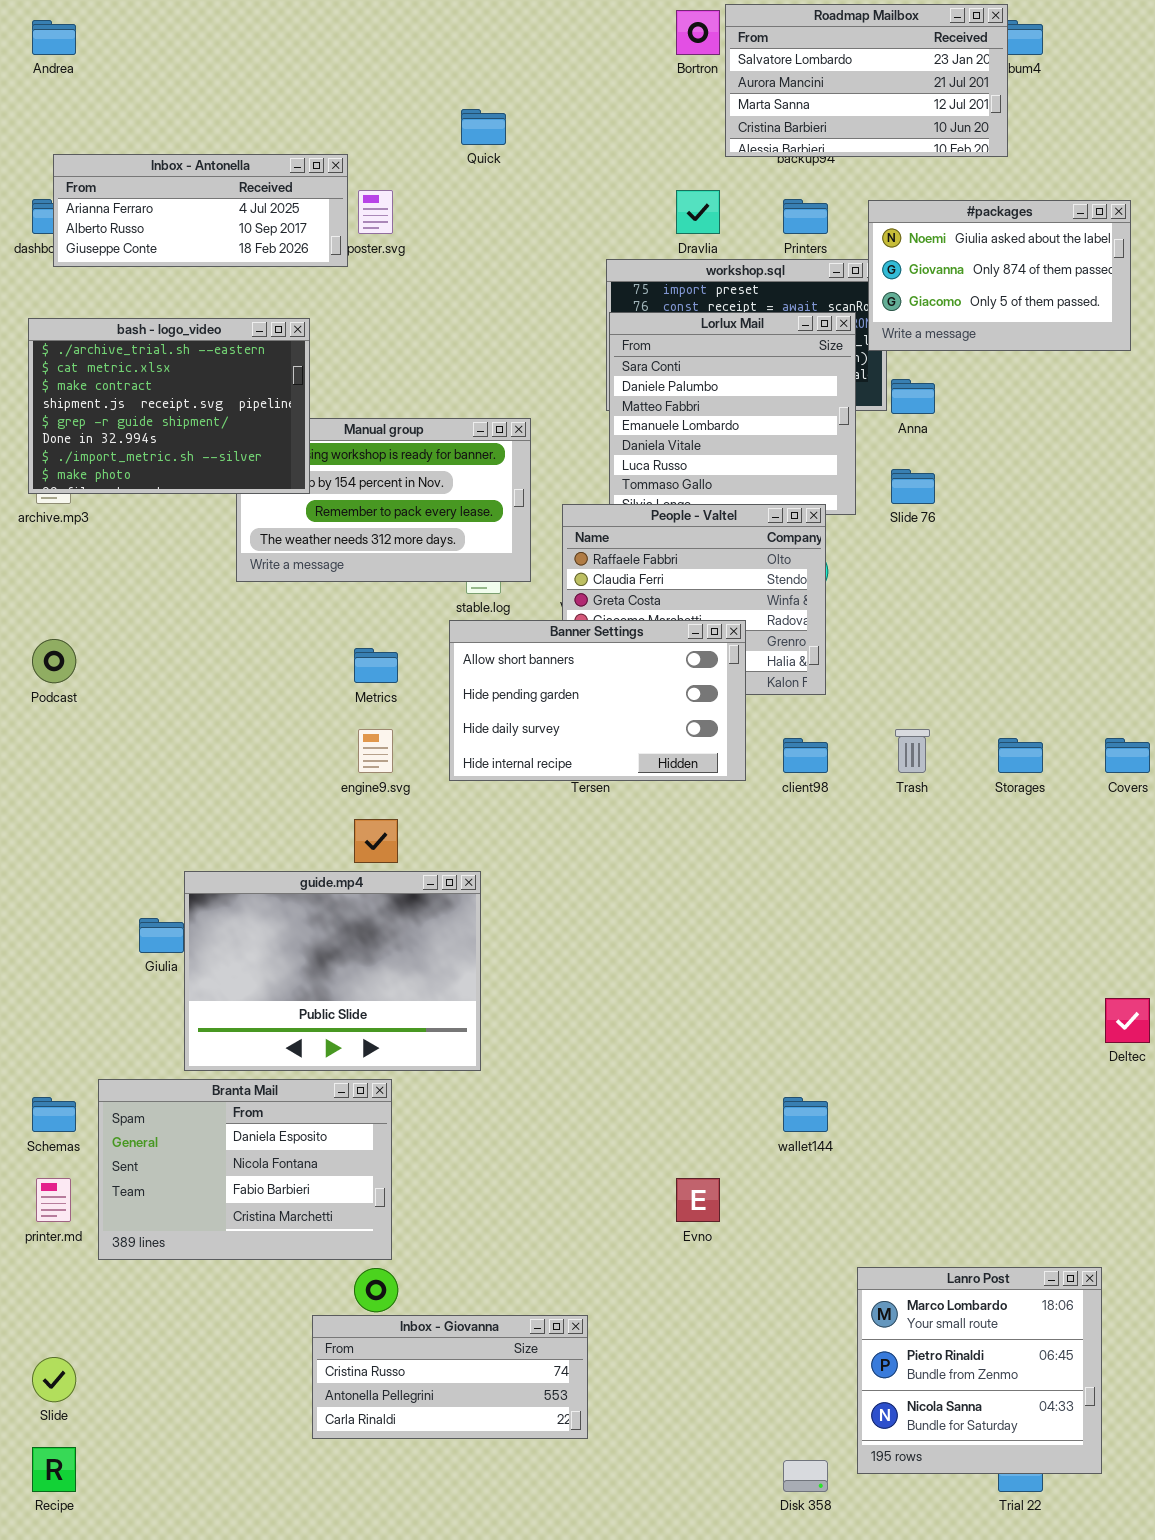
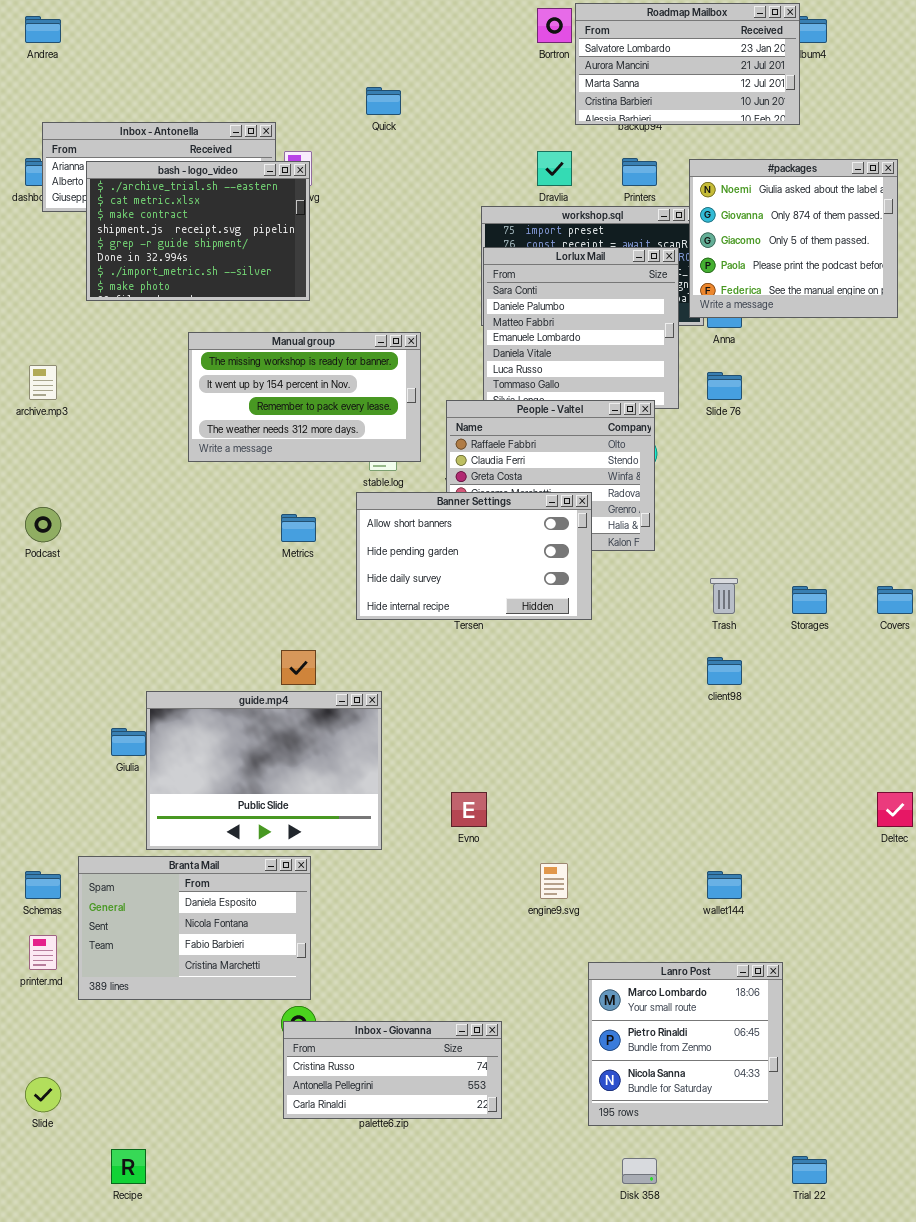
#packages: [868,200,1131,351] -> [689,159,898,318], resized
bash - logo_video: [28,318,310,494] -> [86,161,310,301], moved
engine9.svg: [358,729,393,773] -> [540,863,568,899], moved
client98: [783,738,828,773] -> [707,657,742,685], moved
wallet144: [783,1097,828,1132] -> [707,871,742,899], moved
Evno: [676,1178,720,1222] -> [451,792,487,827], moved
Lanro Post: [857,1267,1102,1474] -> [588,962,783,1126], moved
Inbox - Giovanna: [312,1315,588,1439] -> [283,1021,502,1119], moved
Recipe: [32,1447,76,1492] -> [111,1149,146,1184], moved

